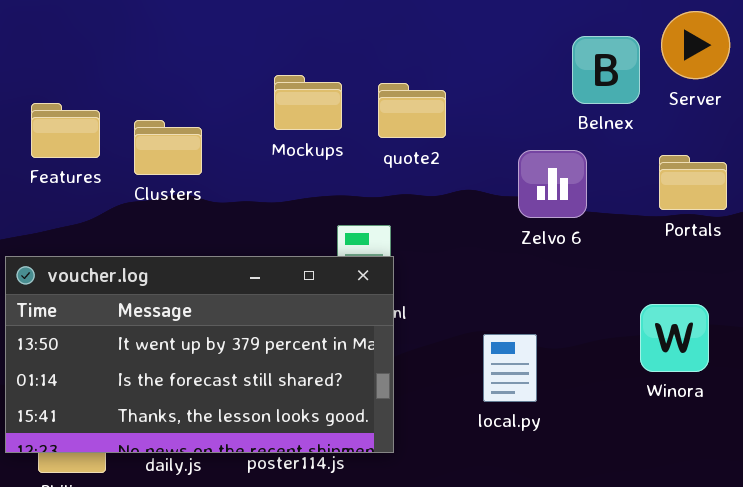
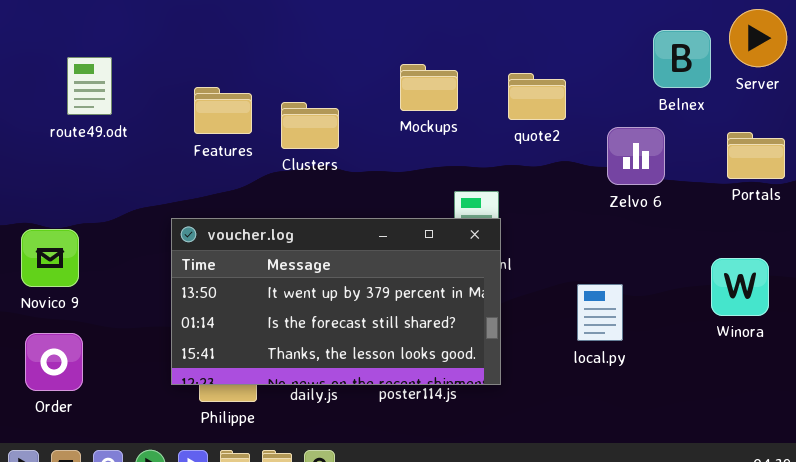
quote2: [378,83,446,138] -> [508,73,566,120], moved

